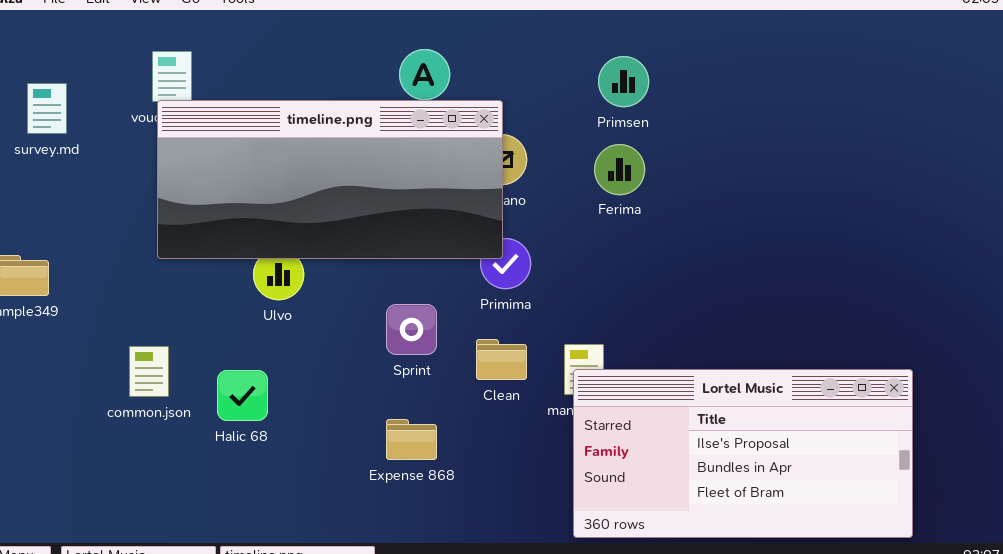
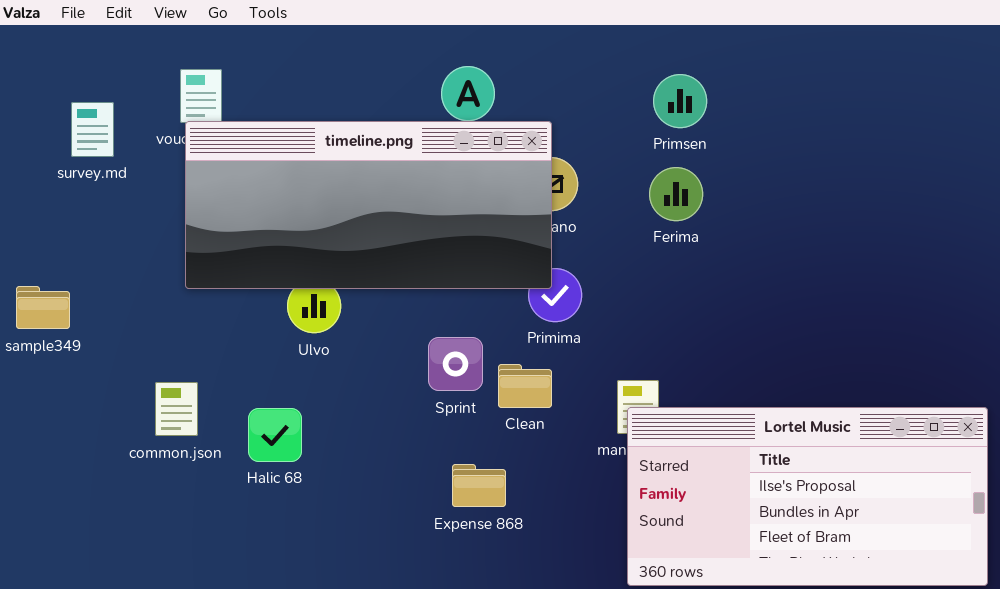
survey.md: [27,83,67,134] -> [71,102,114,157], moved
Clean: [476,339,527,380] -> [498,364,552,408], moved
Expense 868: [386,419,437,460] -> [452,464,506,507], moved

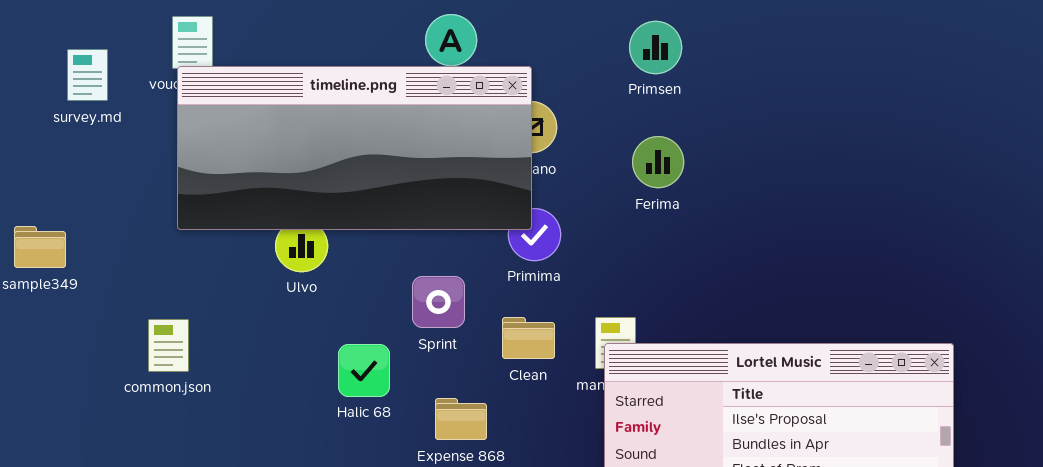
Ferima: [649,167,703,221] -> [632,136,684,188], moved
Clean: [498,364,552,408] -> [502,317,555,359], moved
Halic 68: [248,408,302,462] -> [338,344,390,397], moved

